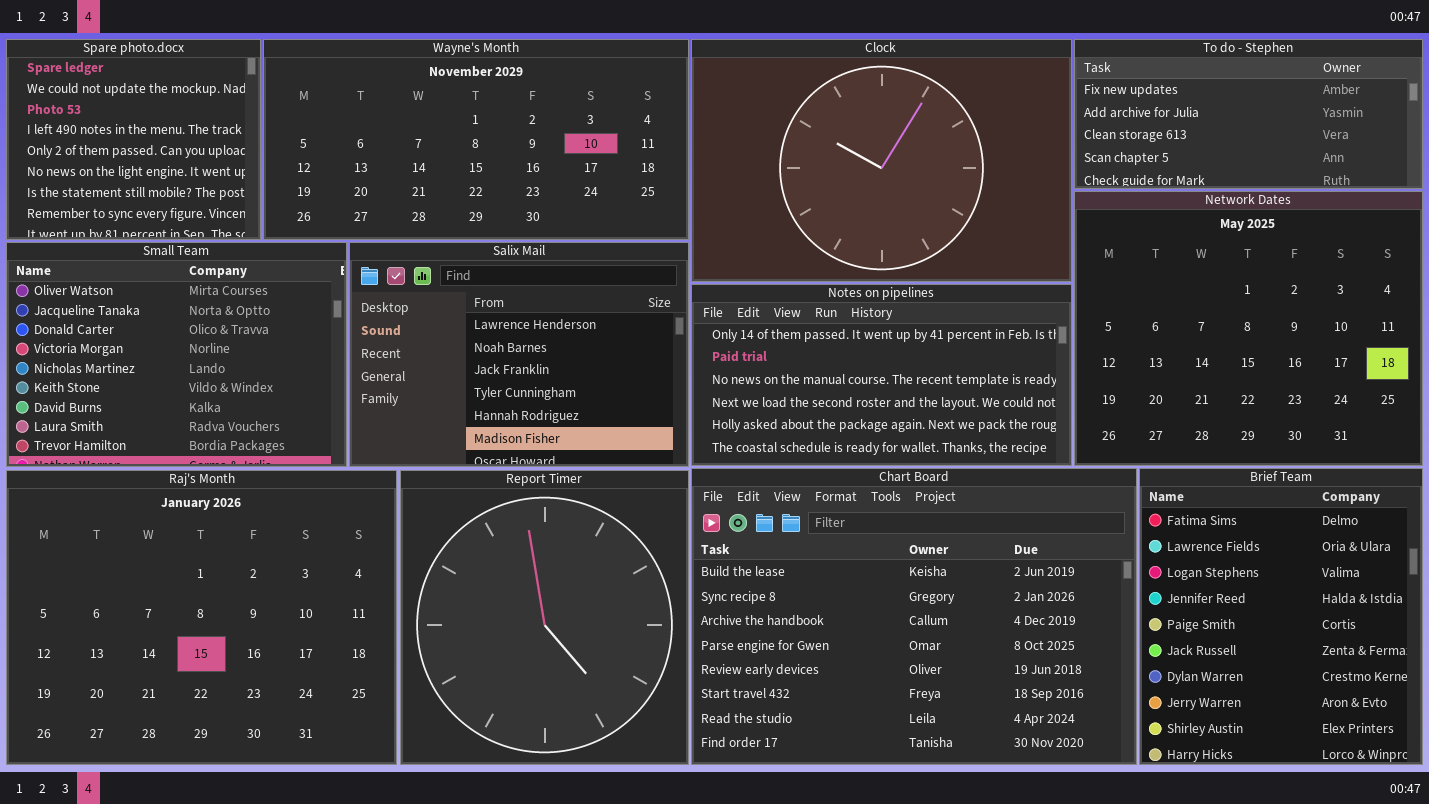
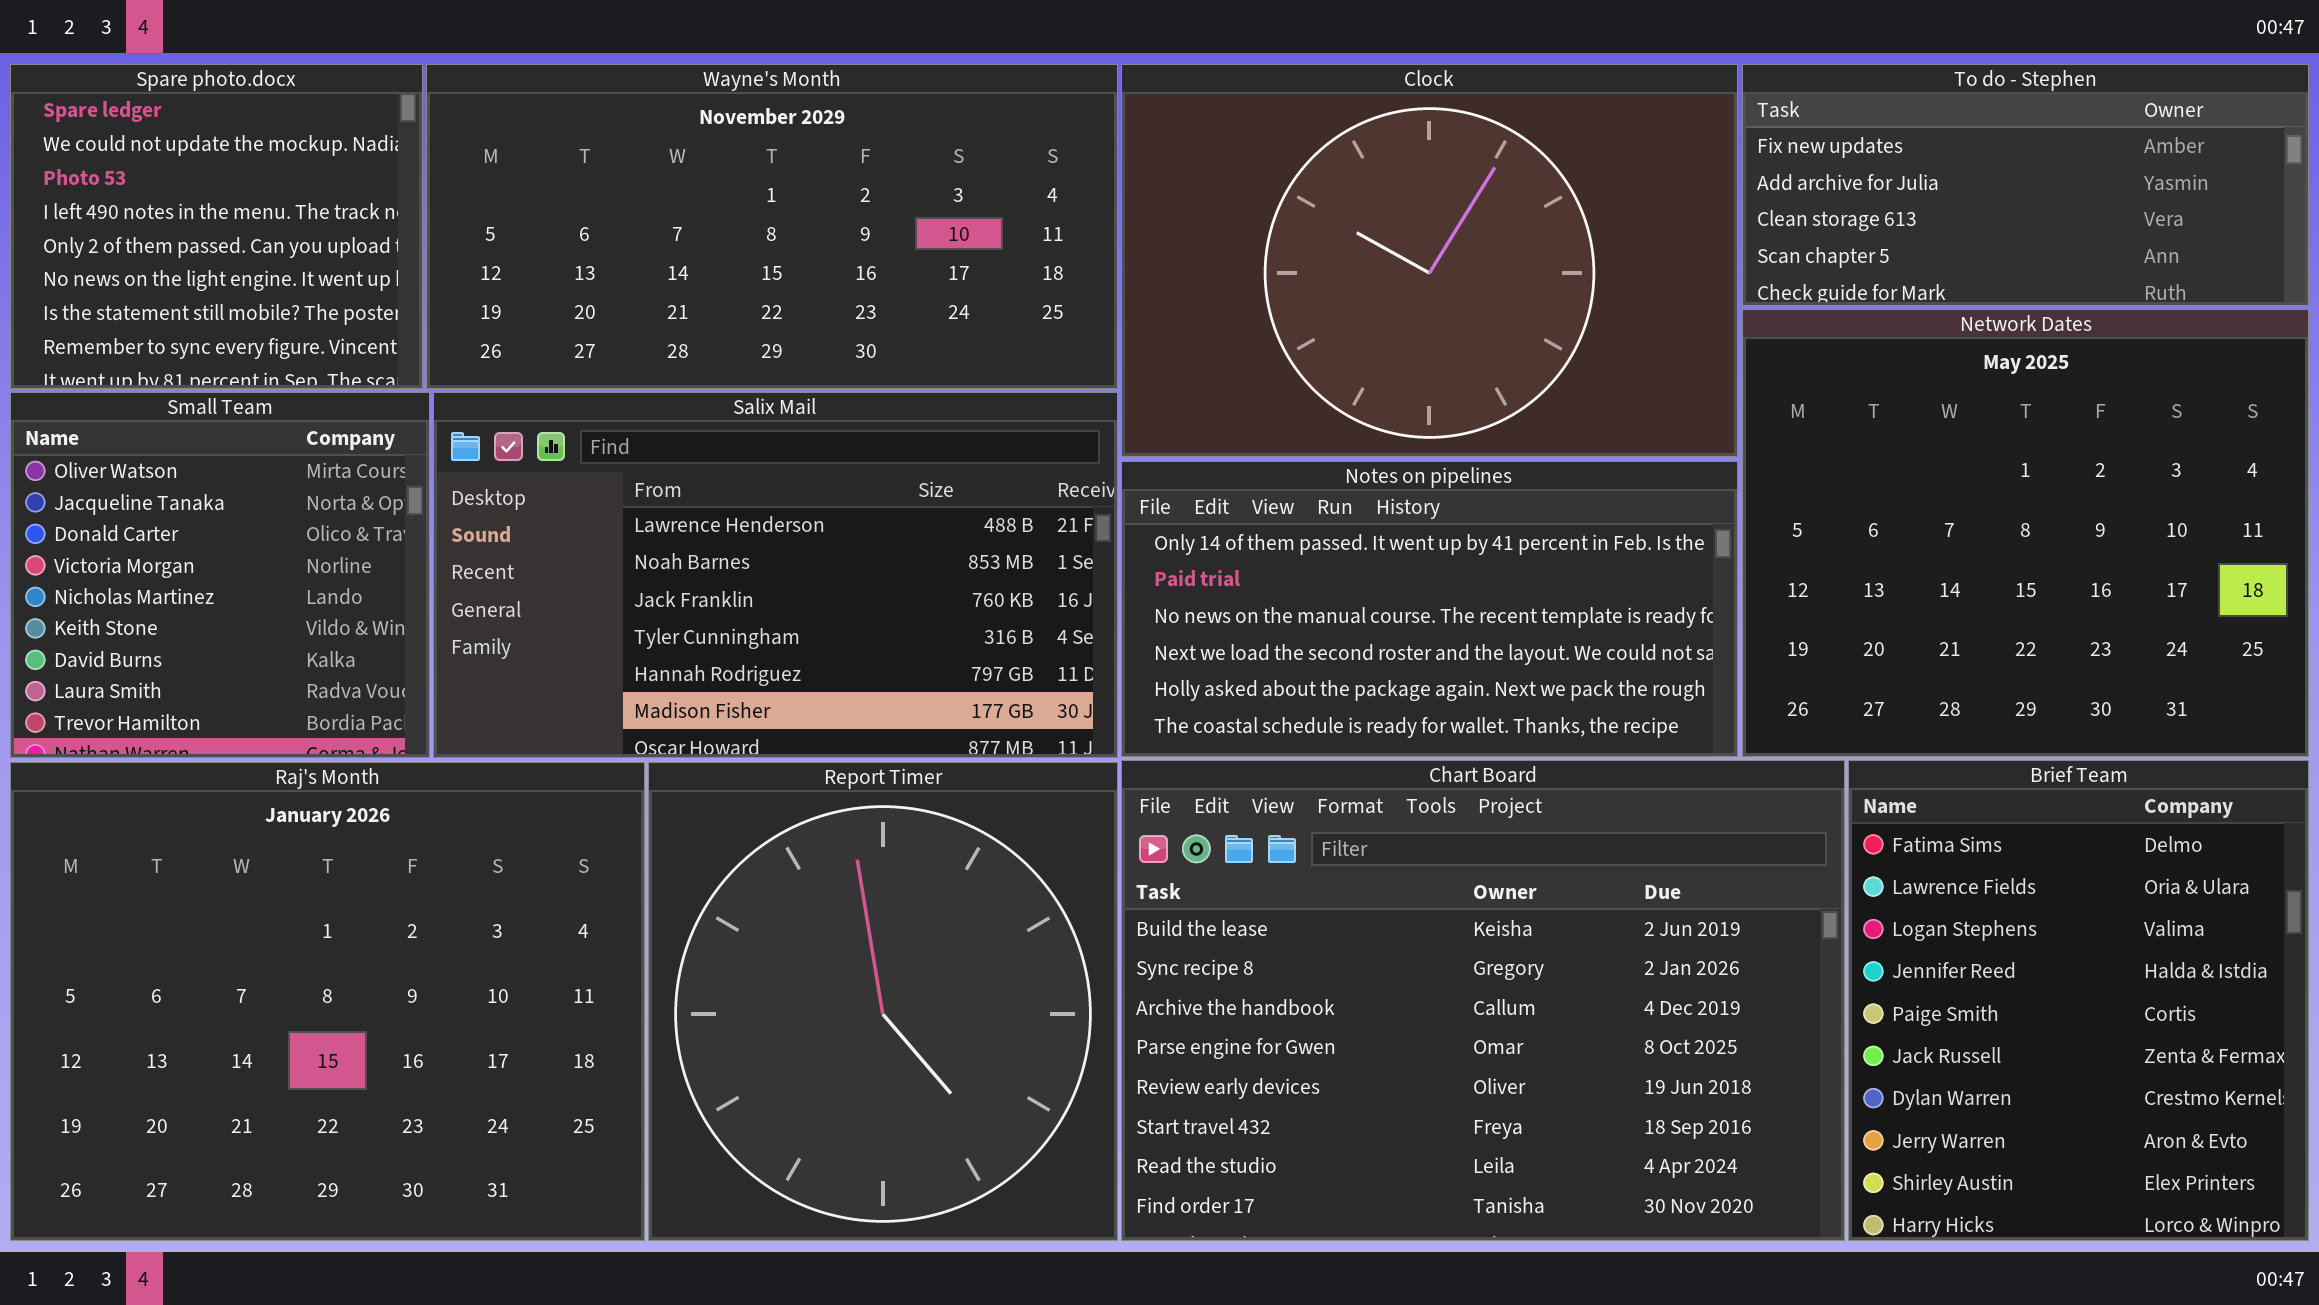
Small Team: [6,242,347,467] -> [10,392,430,758], resized
Salix Mail: [349,242,689,467] -> [433,392,1118,758], resized

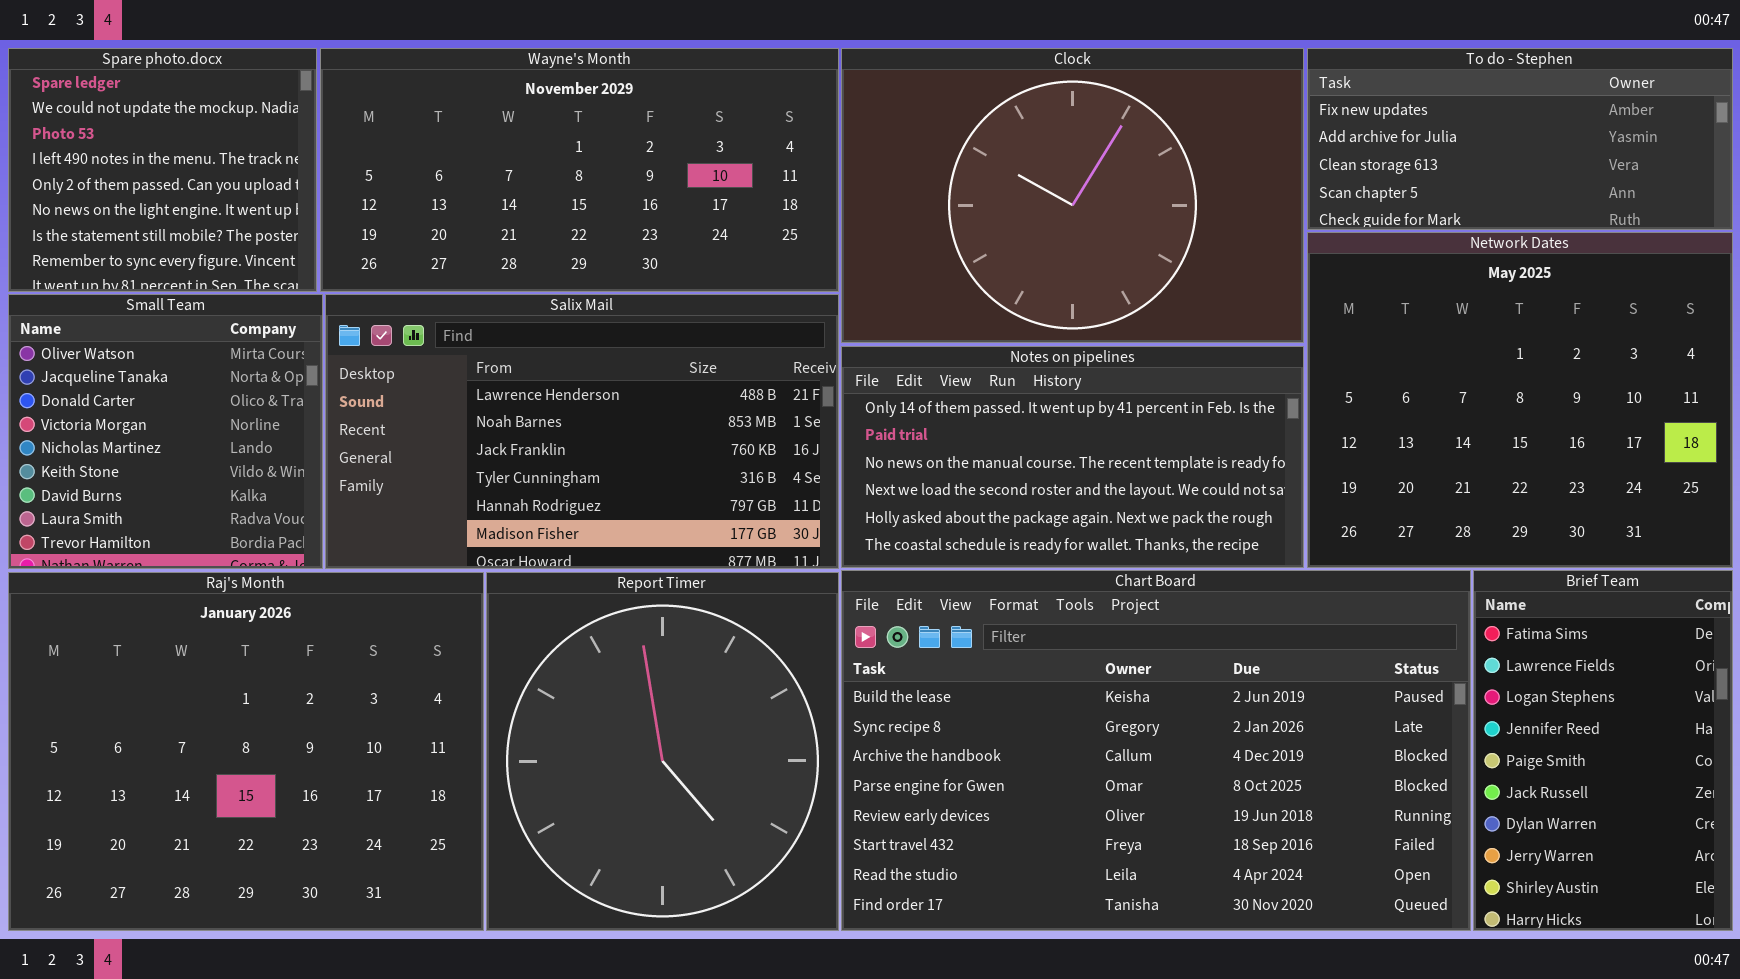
Chart Board: [1121,760,1845,1241] -> [841,570,1471,931], resized
Brief Team: [1848,760,2309,1241] -> [1473,570,1733,931], resized

